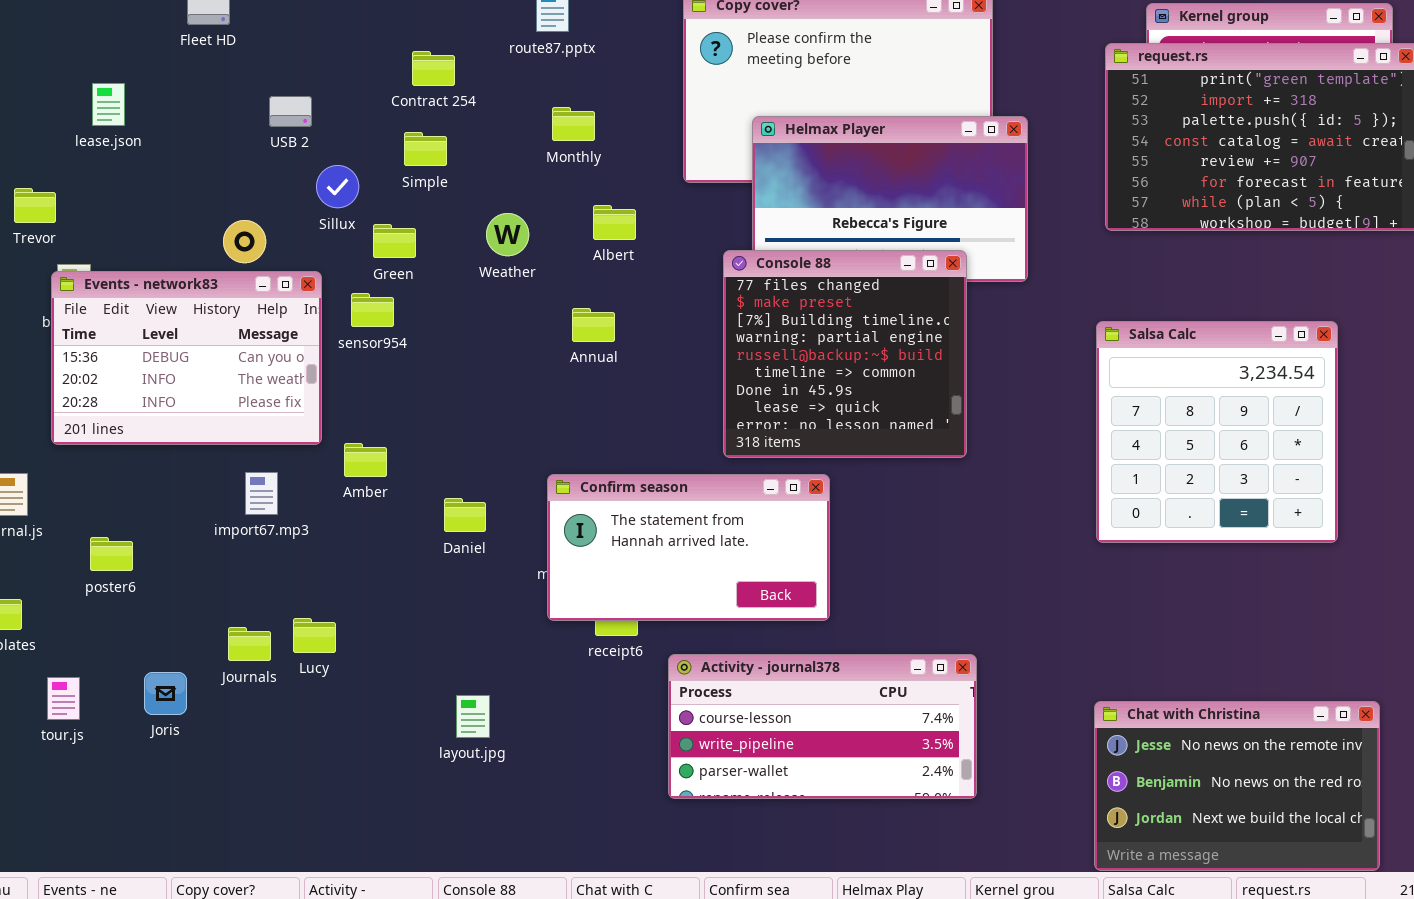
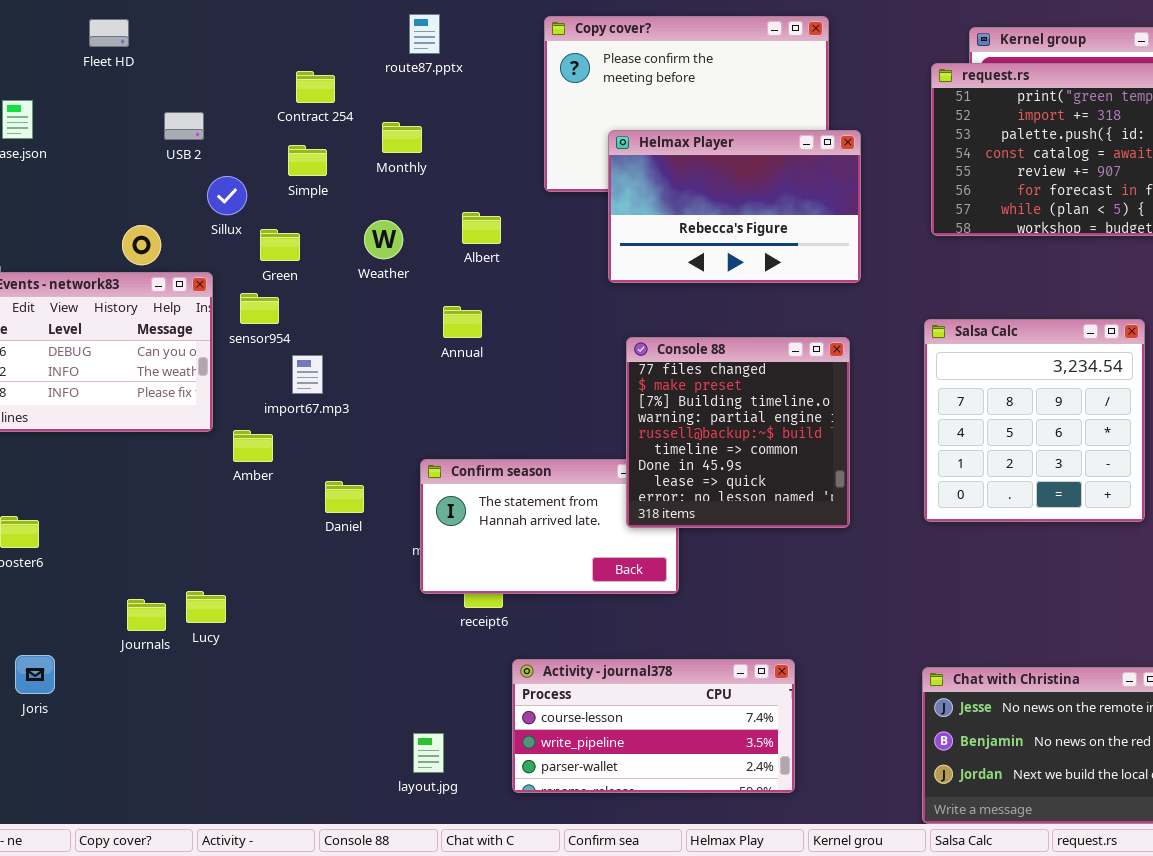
Monthly: [552,107,595,141] -> [382,122,422,153], moved
Console 88: [723,250,967,458] -> [626,337,850,528], moved
import67.mp3: [245,472,278,515] -> [292,355,323,394], moved
Activity - journal378: [668,654,977,799] -> [512,659,795,793], moved
Joris: [144,672,187,715] -> [15,655,55,694], moved
layout.jpg: [456,695,490,738] -> [413,733,444,773], moved

